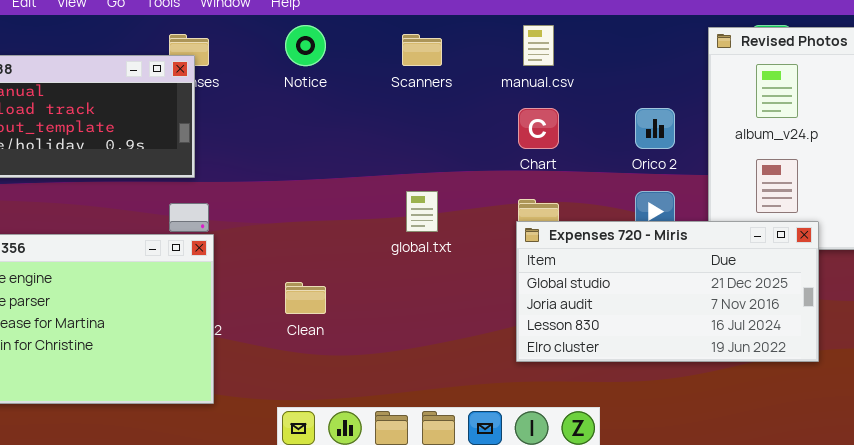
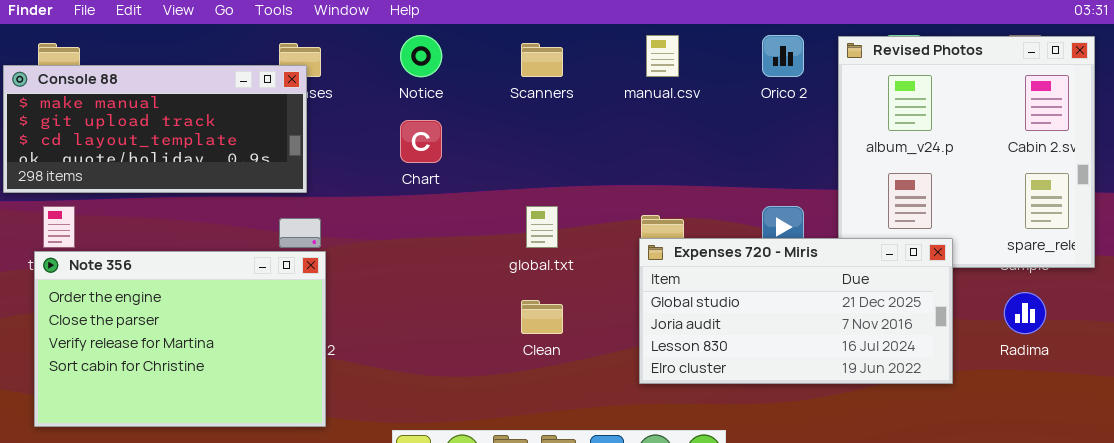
Chart: [518,108,559,149] -> [400,120,442,163], moved
Orico 2: [635,108,675,149] -> [762,35,804,77], moved
Clean: [285,282,326,314] -> [521,300,563,334], moved

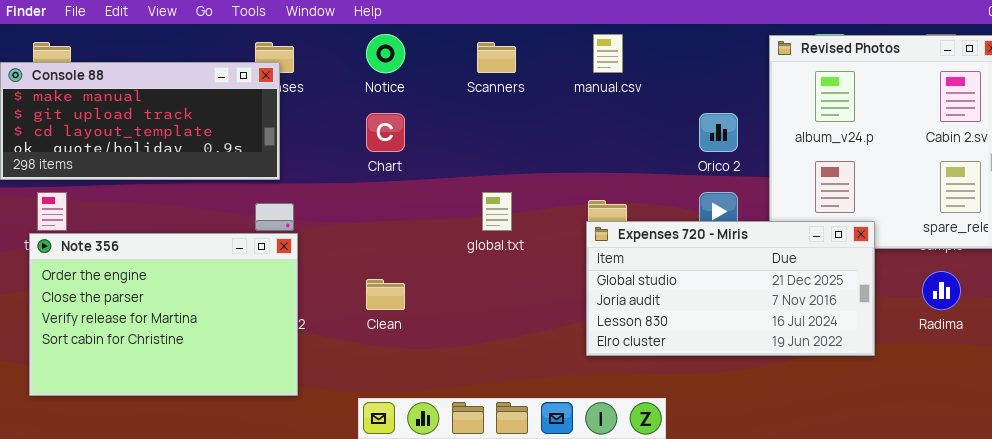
Orico 2: [762,35,804,77] -> [699,113,738,152], moved
Clean: [521,300,563,334] -> [366,279,405,310], moved

